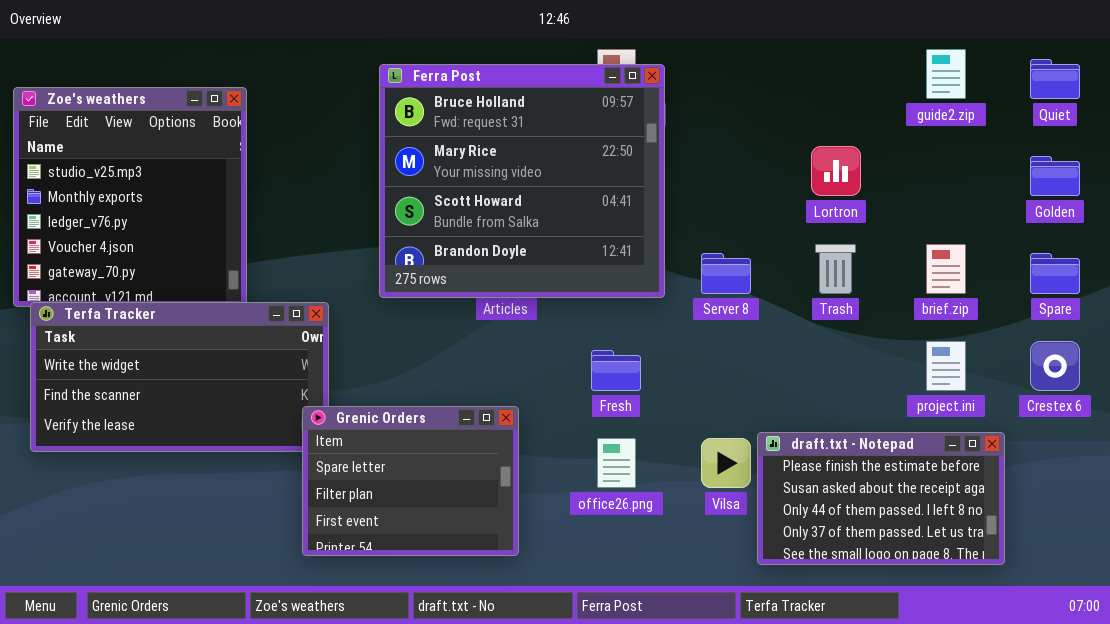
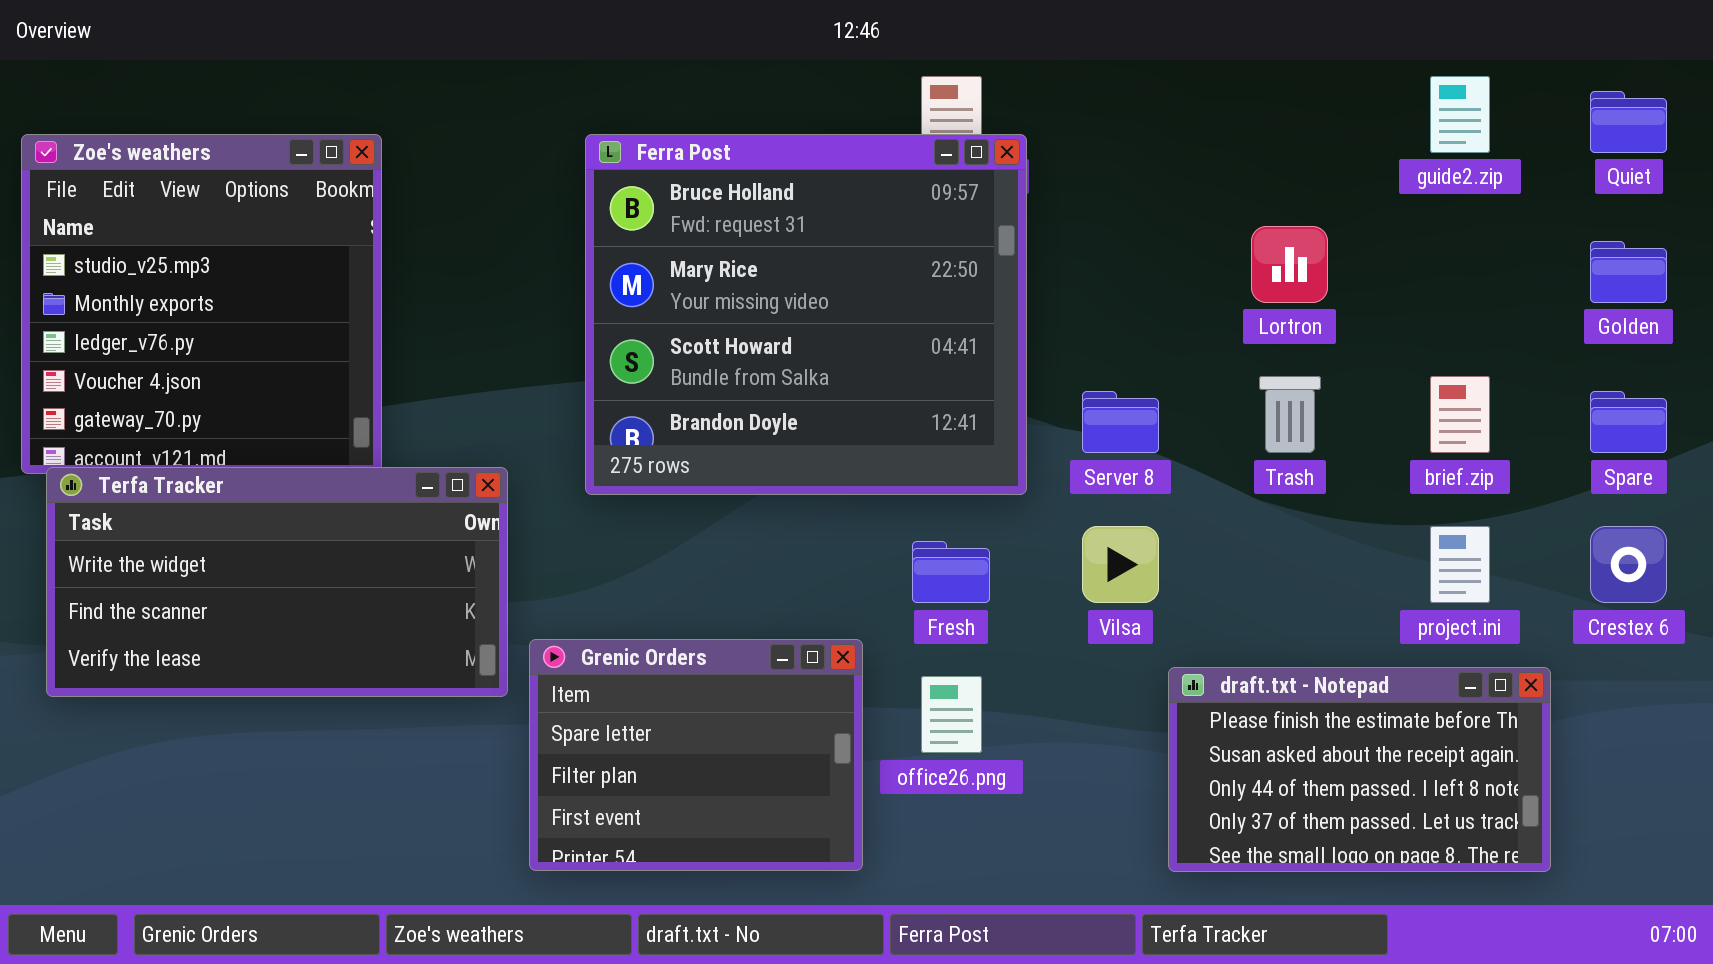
Ferra Post: [379,64,665,298] -> [585,134,1027,495], moved
Grenic Orders: [302,406,519,556] -> [529,639,863,871], moved
Vilsa: [701,438,751,488] -> [1082,526,1159,603], moved

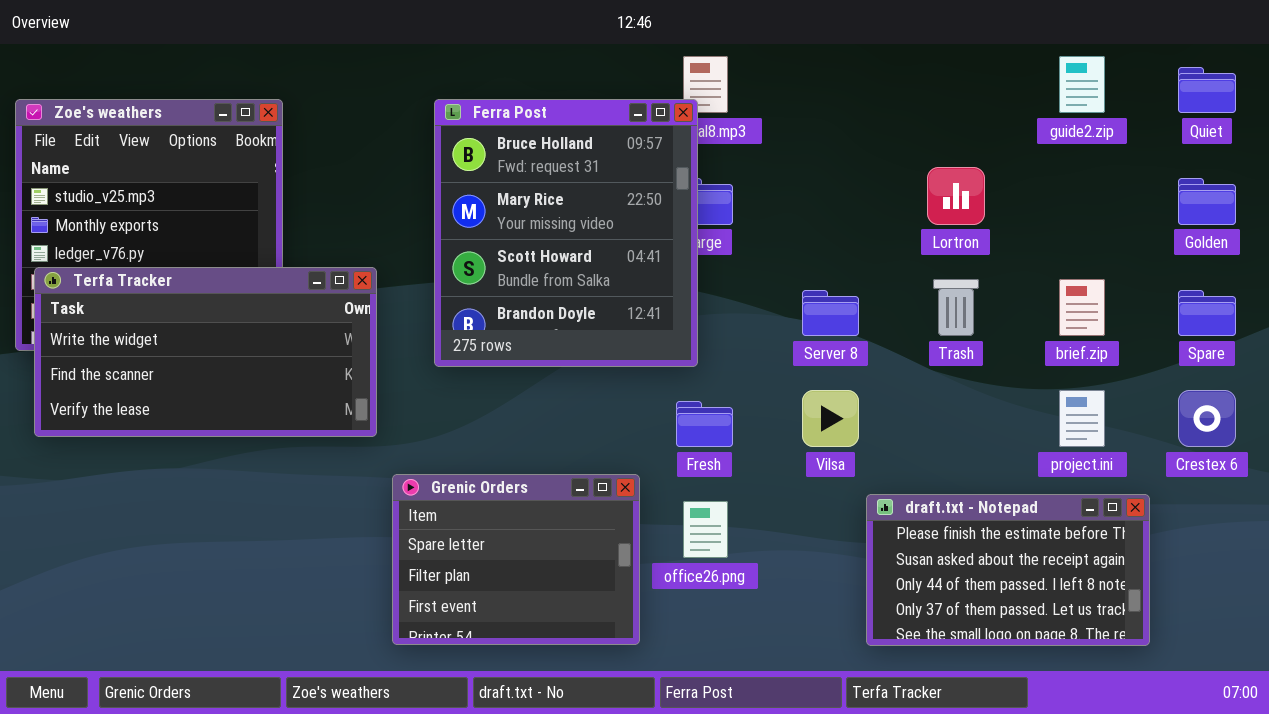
Ferra Post: [585,134,1027,495] -> [434,99,698,367], resized
Terfa Tracker: [46,467,508,697] -> [34,267,377,437], moved

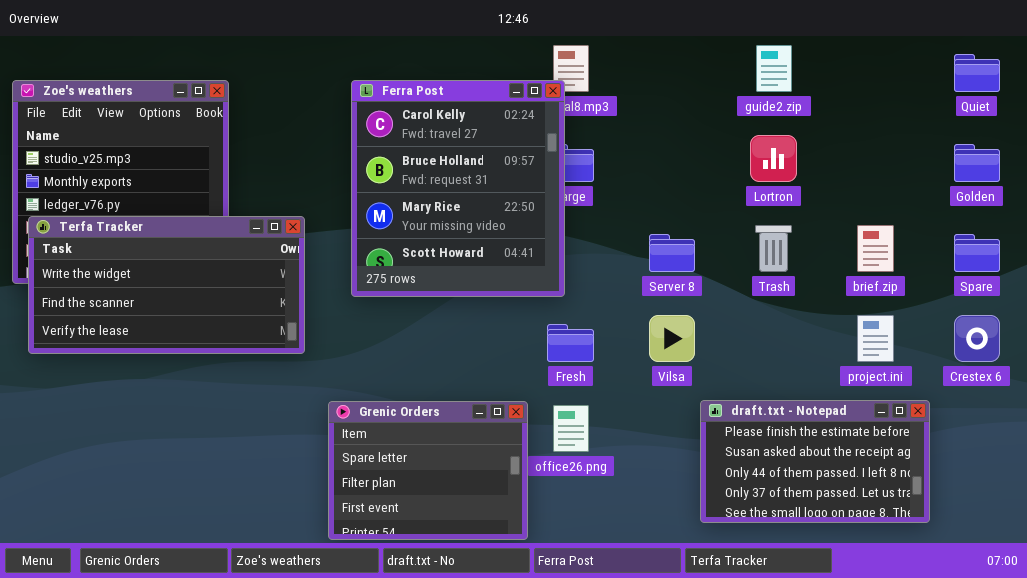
guide2.zip: [1059,56,1105,113] -> [756,45,792,92], moved
Ferra Post: [434,99,698,367] -> [351,80,565,297], scrolled up 1 row
Grenic Orders: [392,474,640,645] -> [328,401,528,540], moved

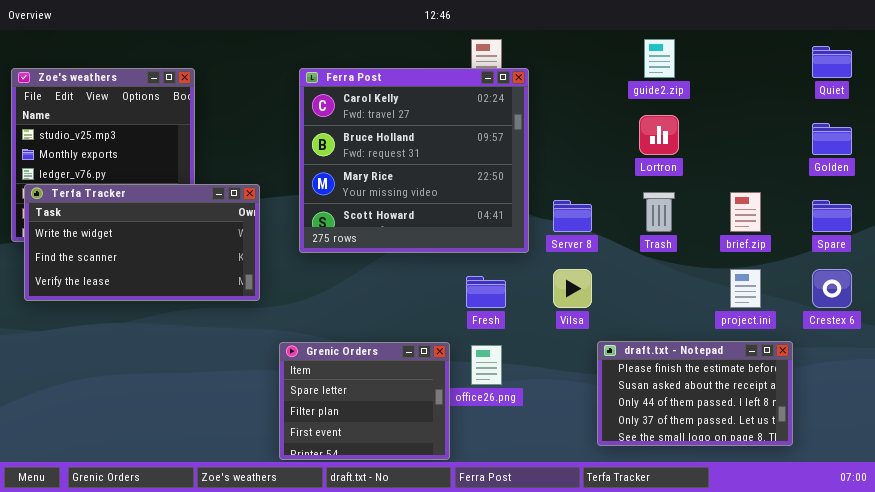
Ferra Post: [351,80,565,297] -> [299,68,529,253], resized

